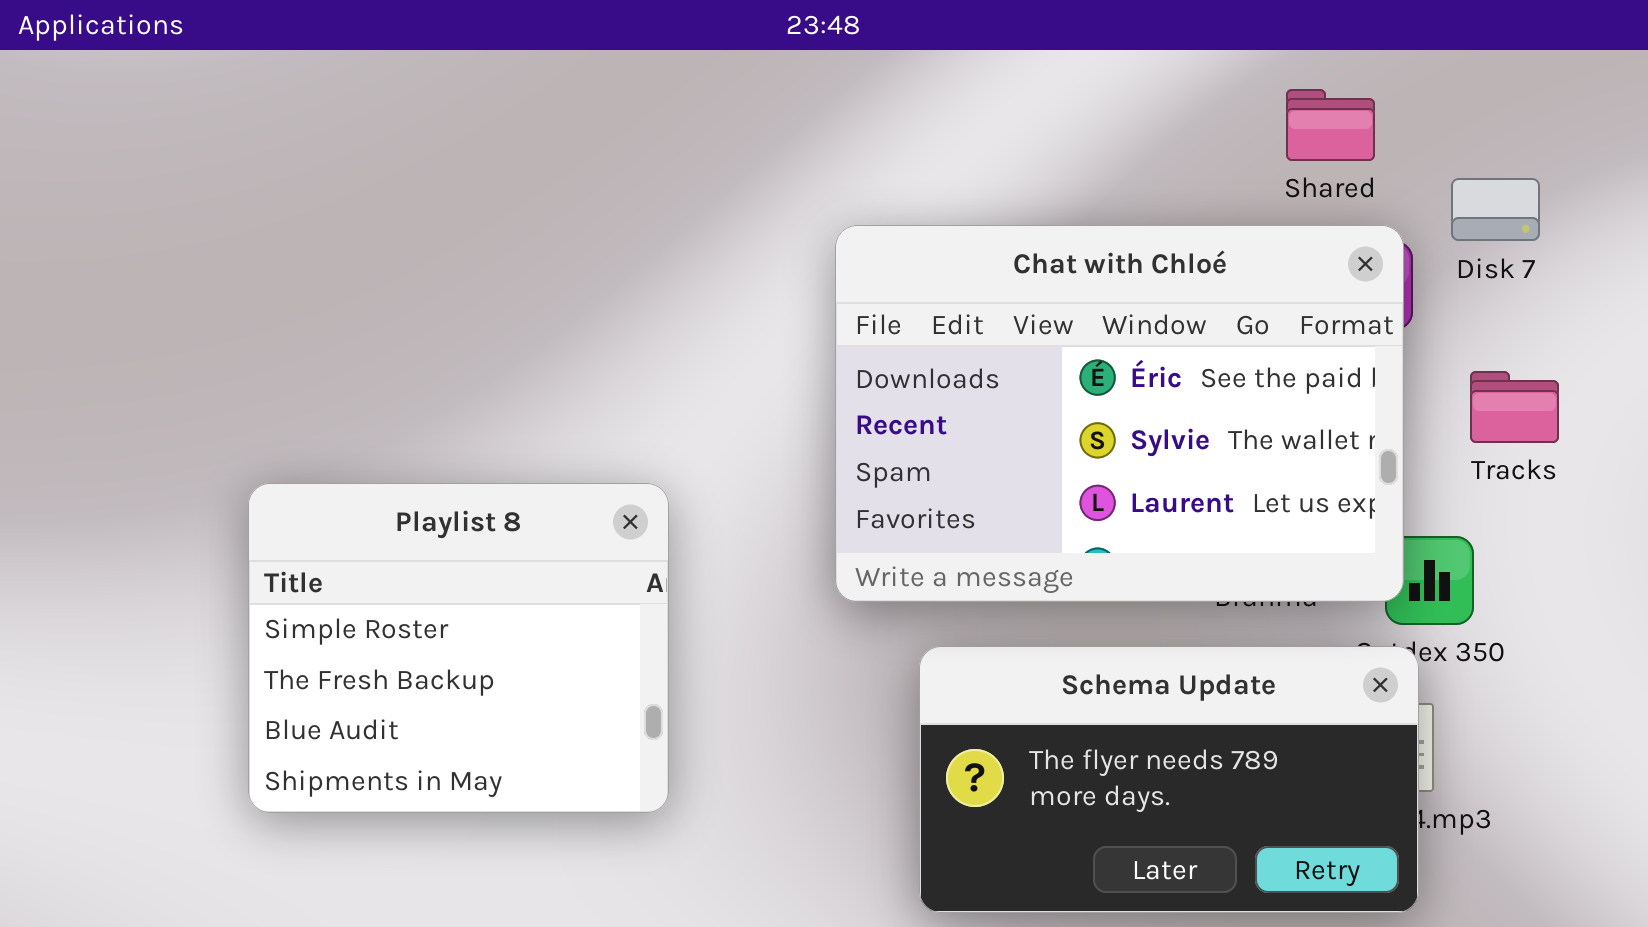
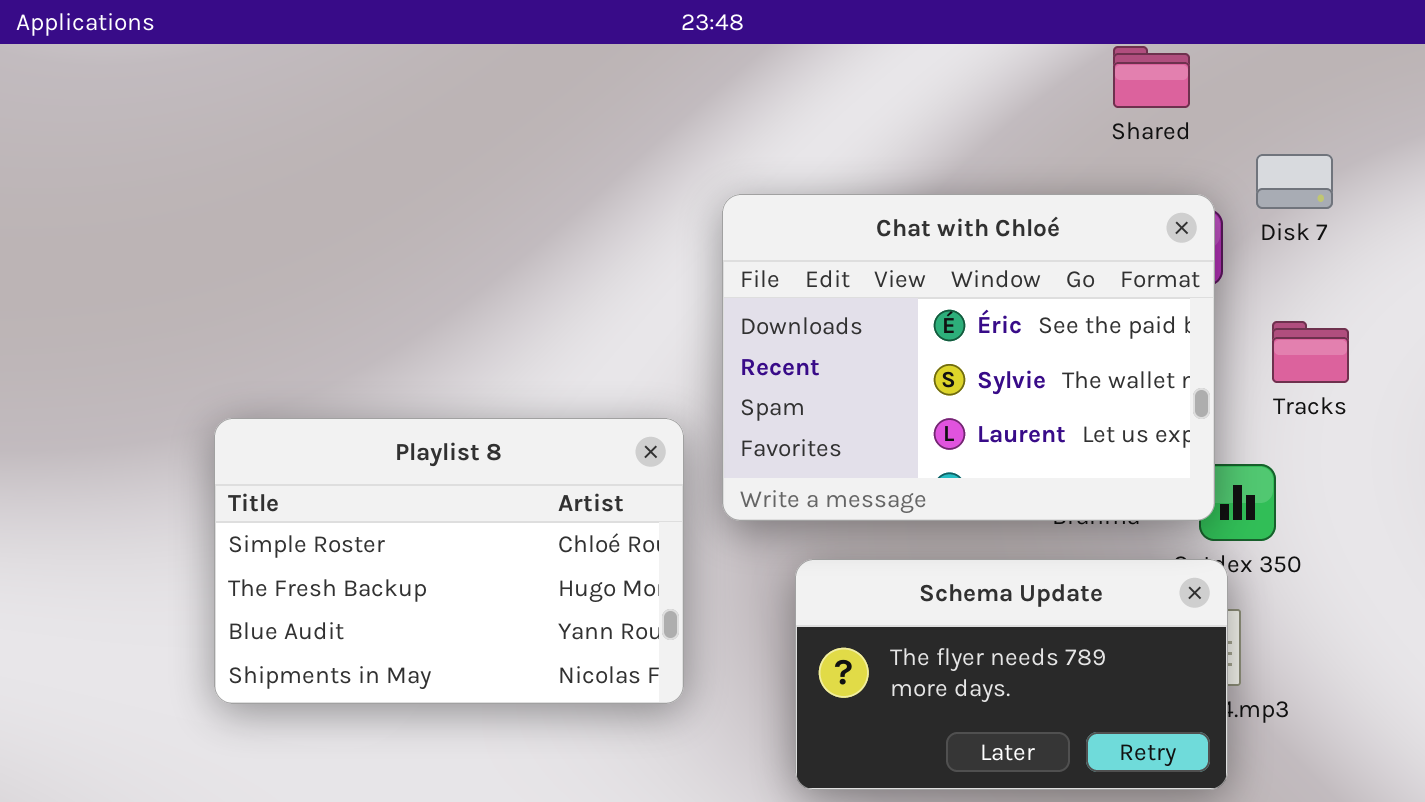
Shared: [1286,89,1375,161] -> [1113,46,1190,108], moved
Playlist 8: [248,483,669,813] -> [214,418,684,704], resized

